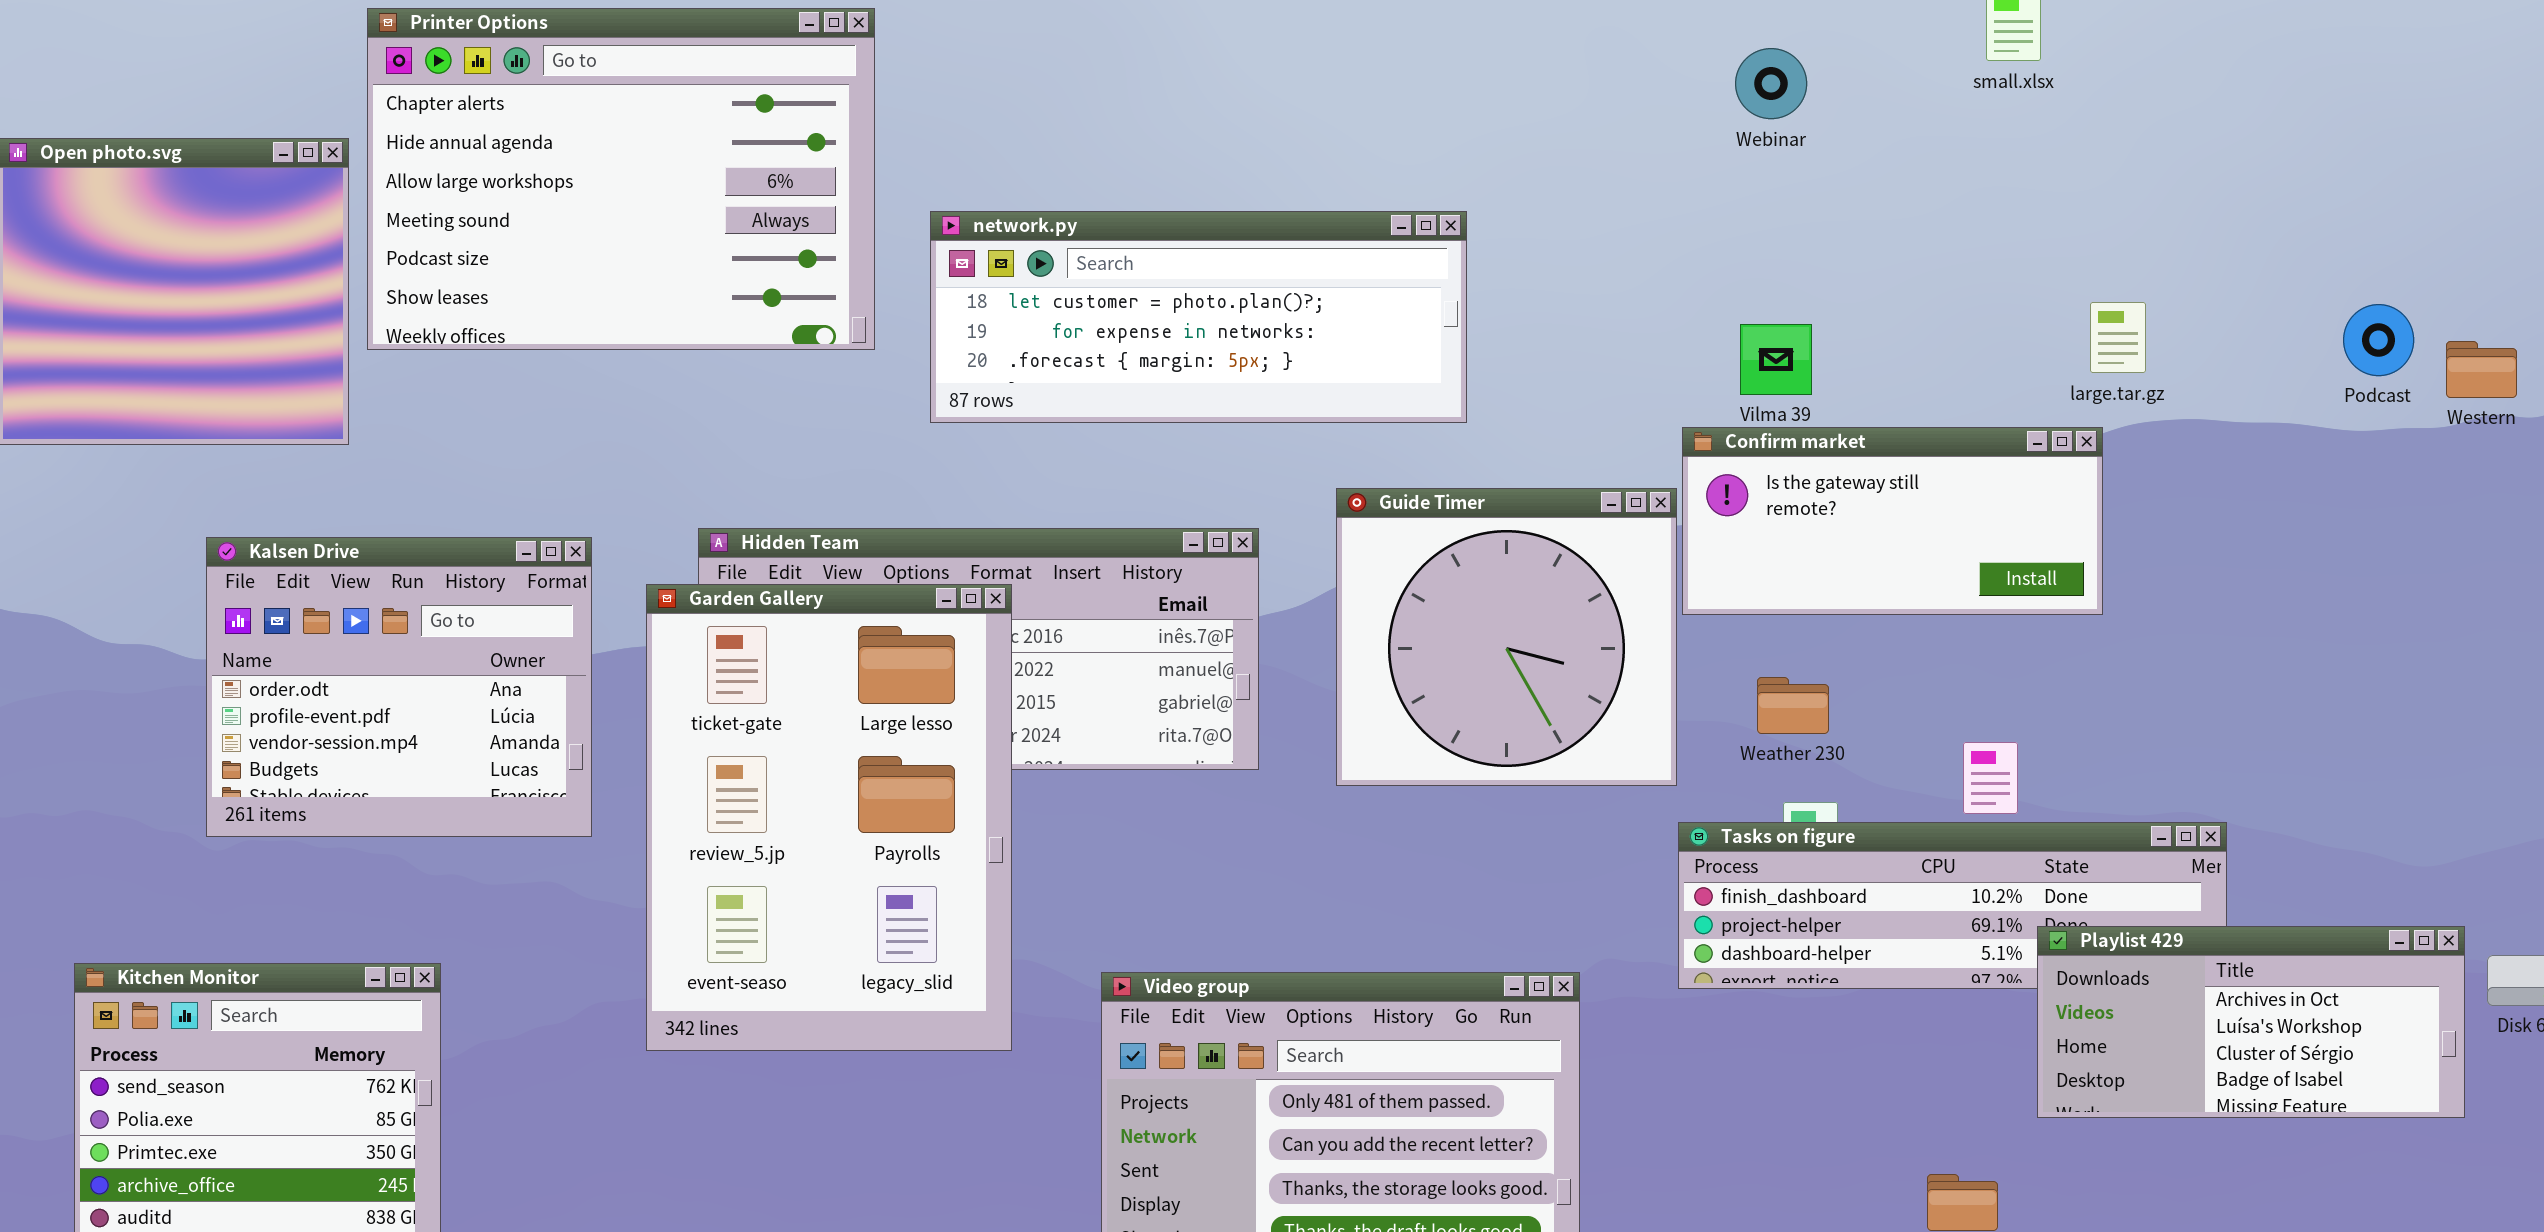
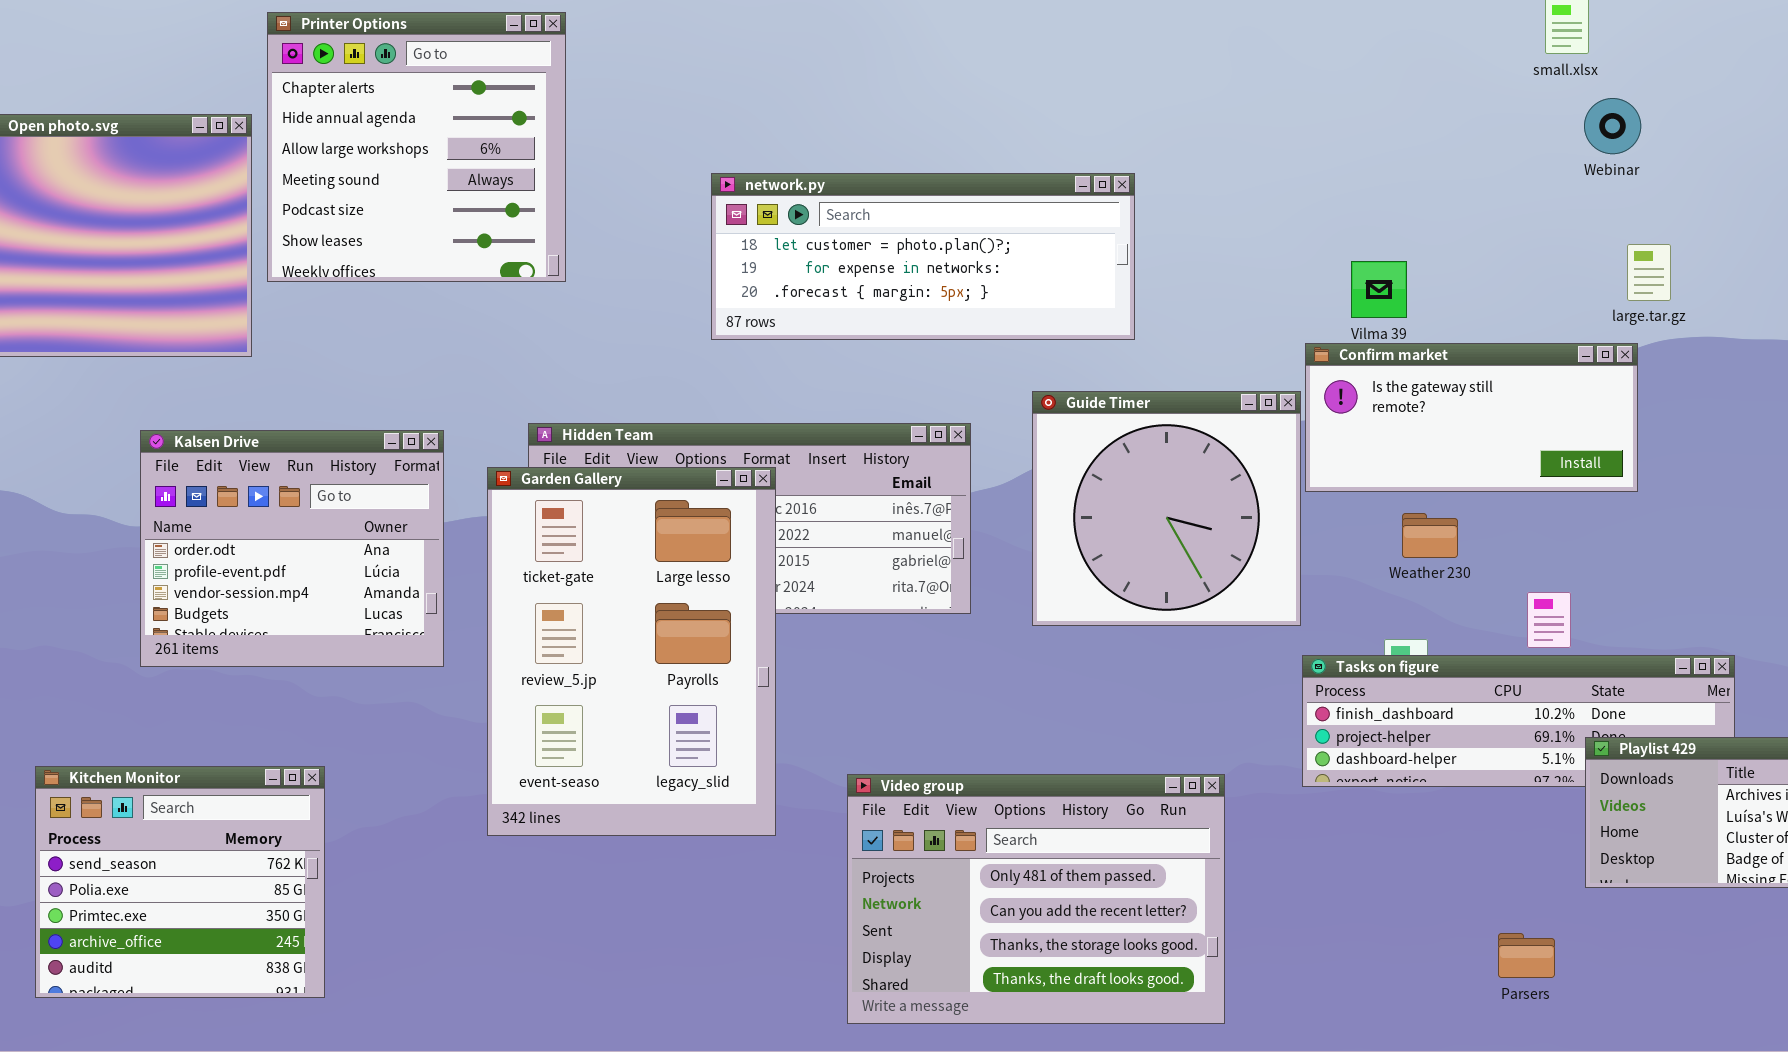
Printer Options: [367,8,875,350] -> [267,12,566,282], resized
Webinar: [1735,48,1807,119] -> [1584,98,1641,154], moved
Weather 230: [1757,677,1829,734] -> [1402,513,1458,558], moved

